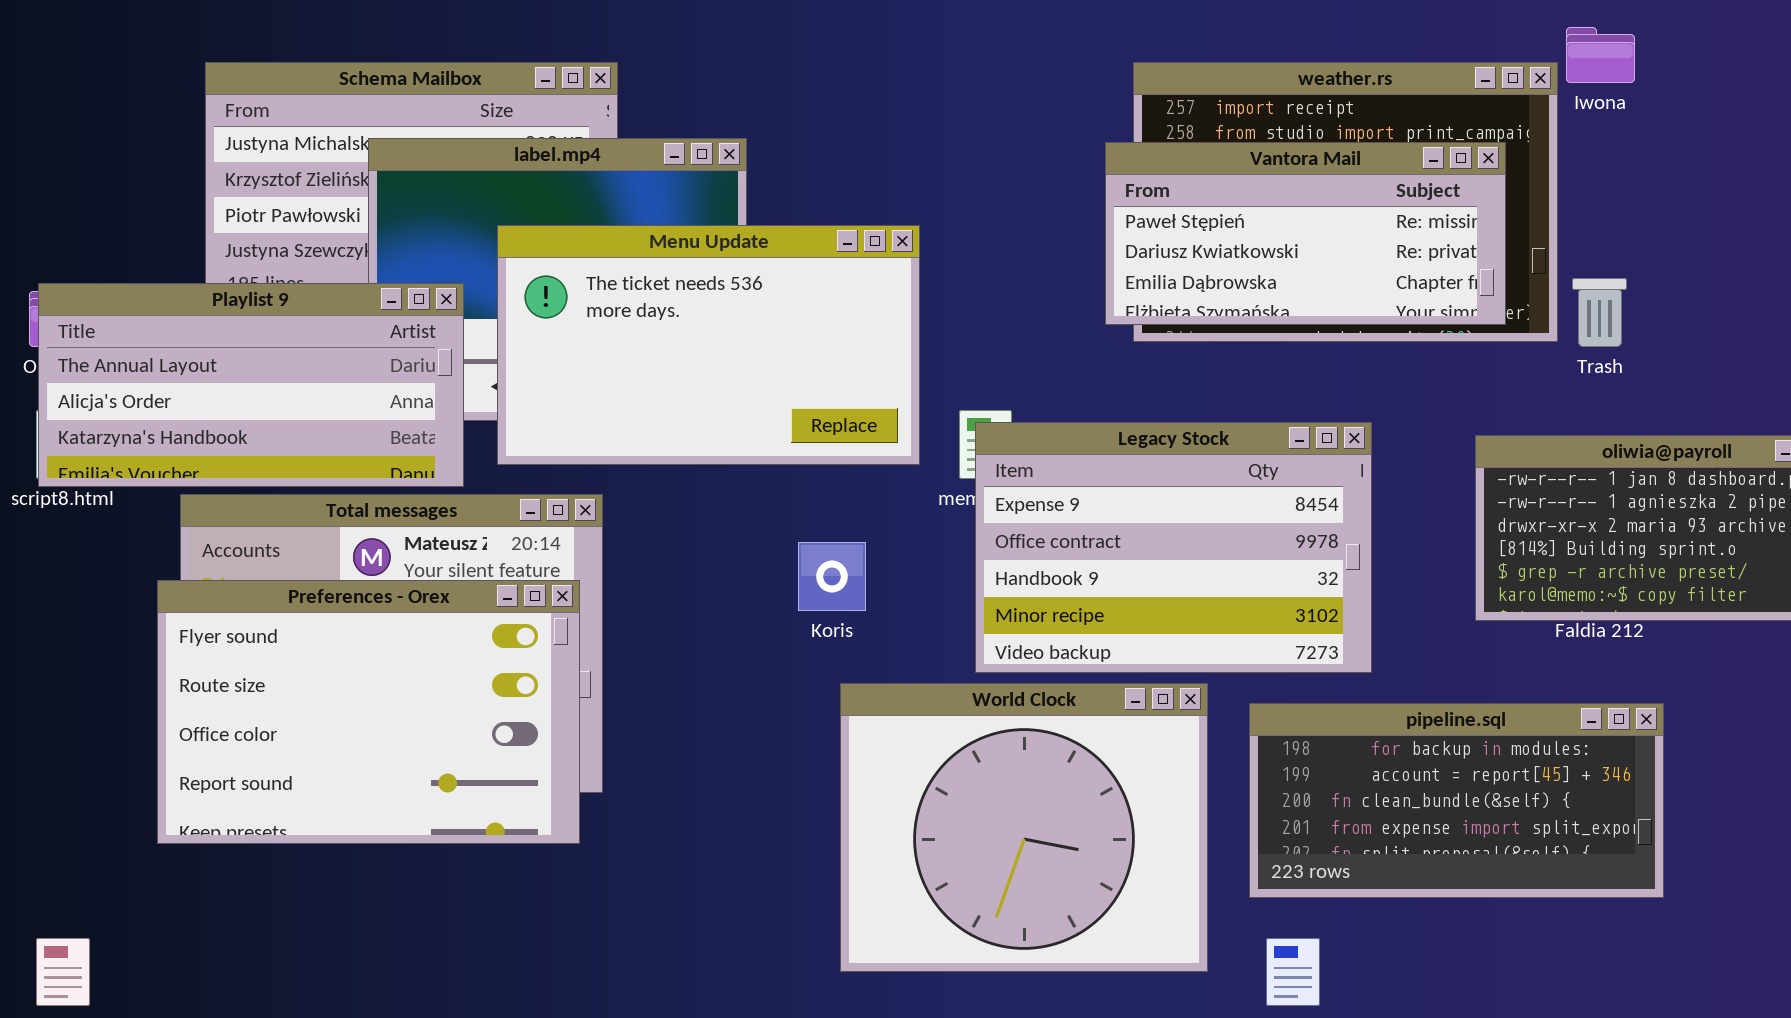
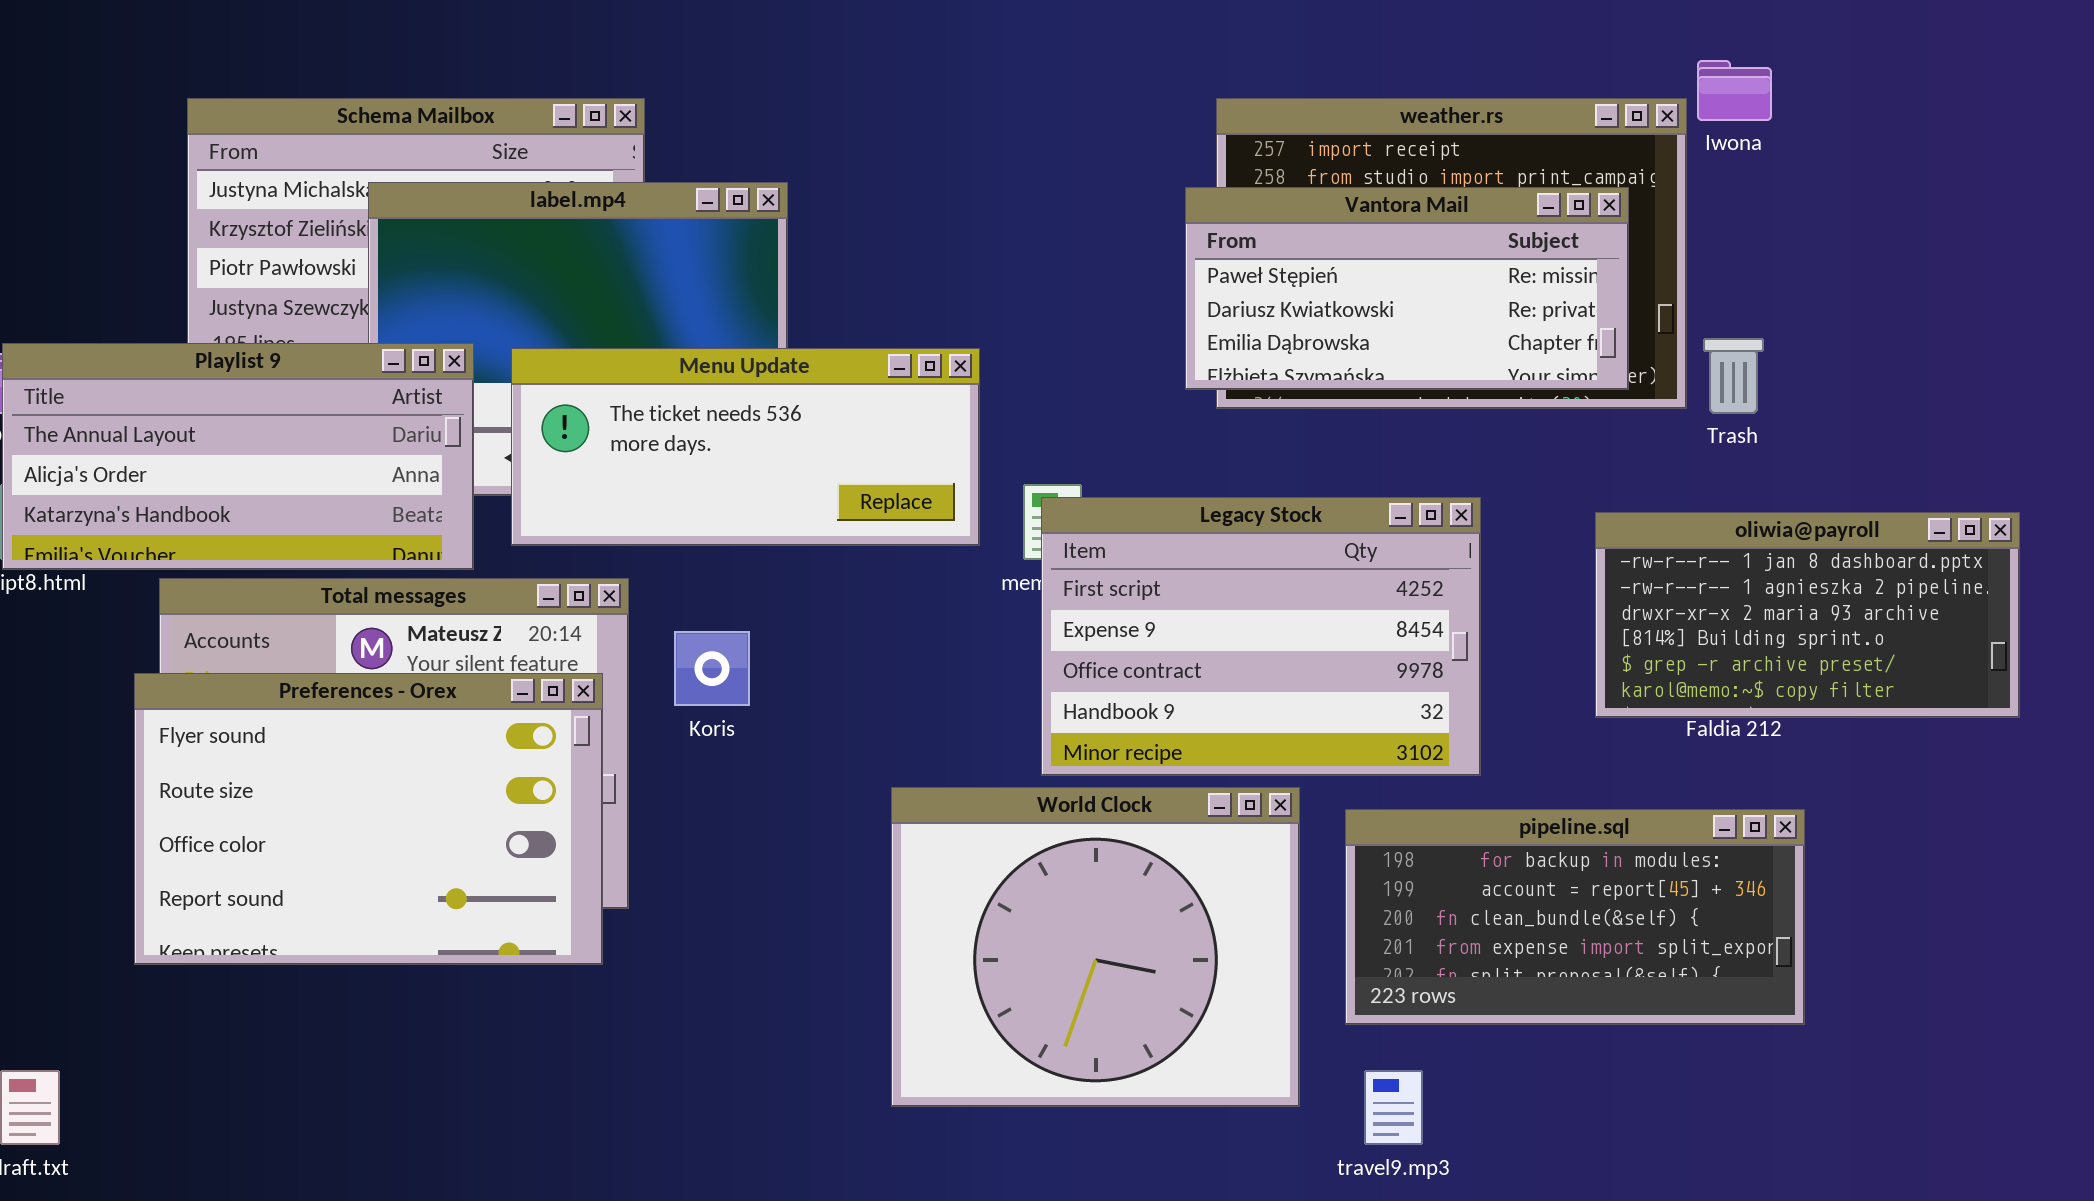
Menu Update: [497,225,920,465] -> [511,348,980,546], resized
Legacy Stock: [975,422,1372,673] -> [1041,497,1481,776], scrolled up 1 row
Koris: [798,542,866,611] -> [674,631,750,706], moved

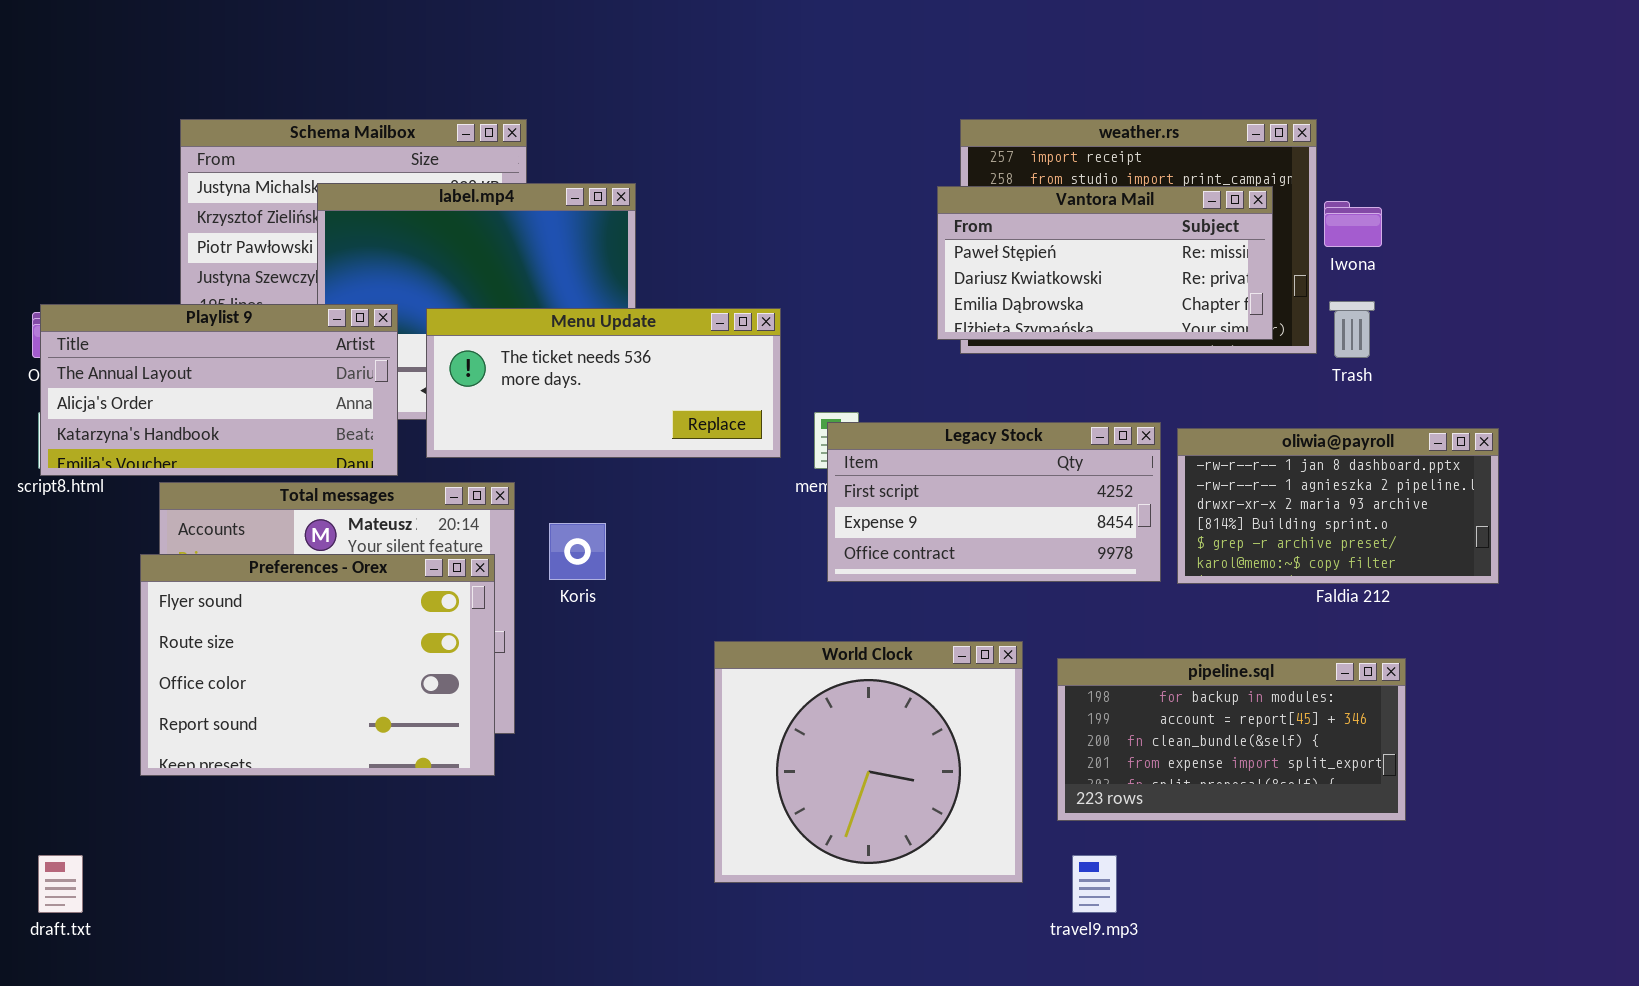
Iwona: [1697,60,1772,121] -> [1324,201,1382,247], moved
Legacy Stock: [1041,497,1481,776] -> [827,422,1161,582], resized
oliwia@payroll: [1595,512,2020,718] -> [1177,428,1499,584], moved

